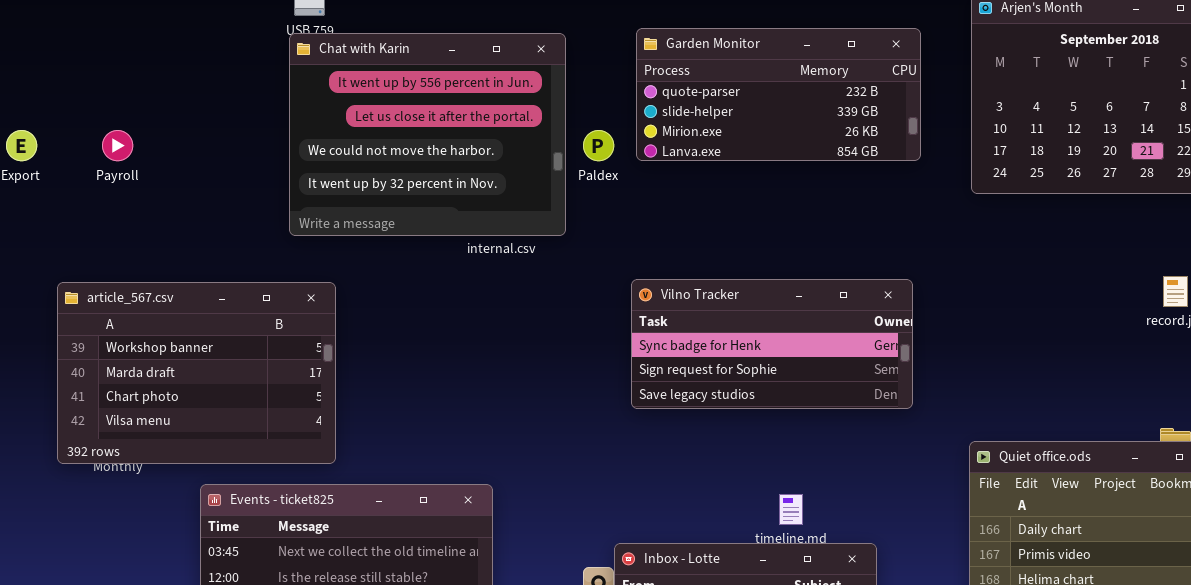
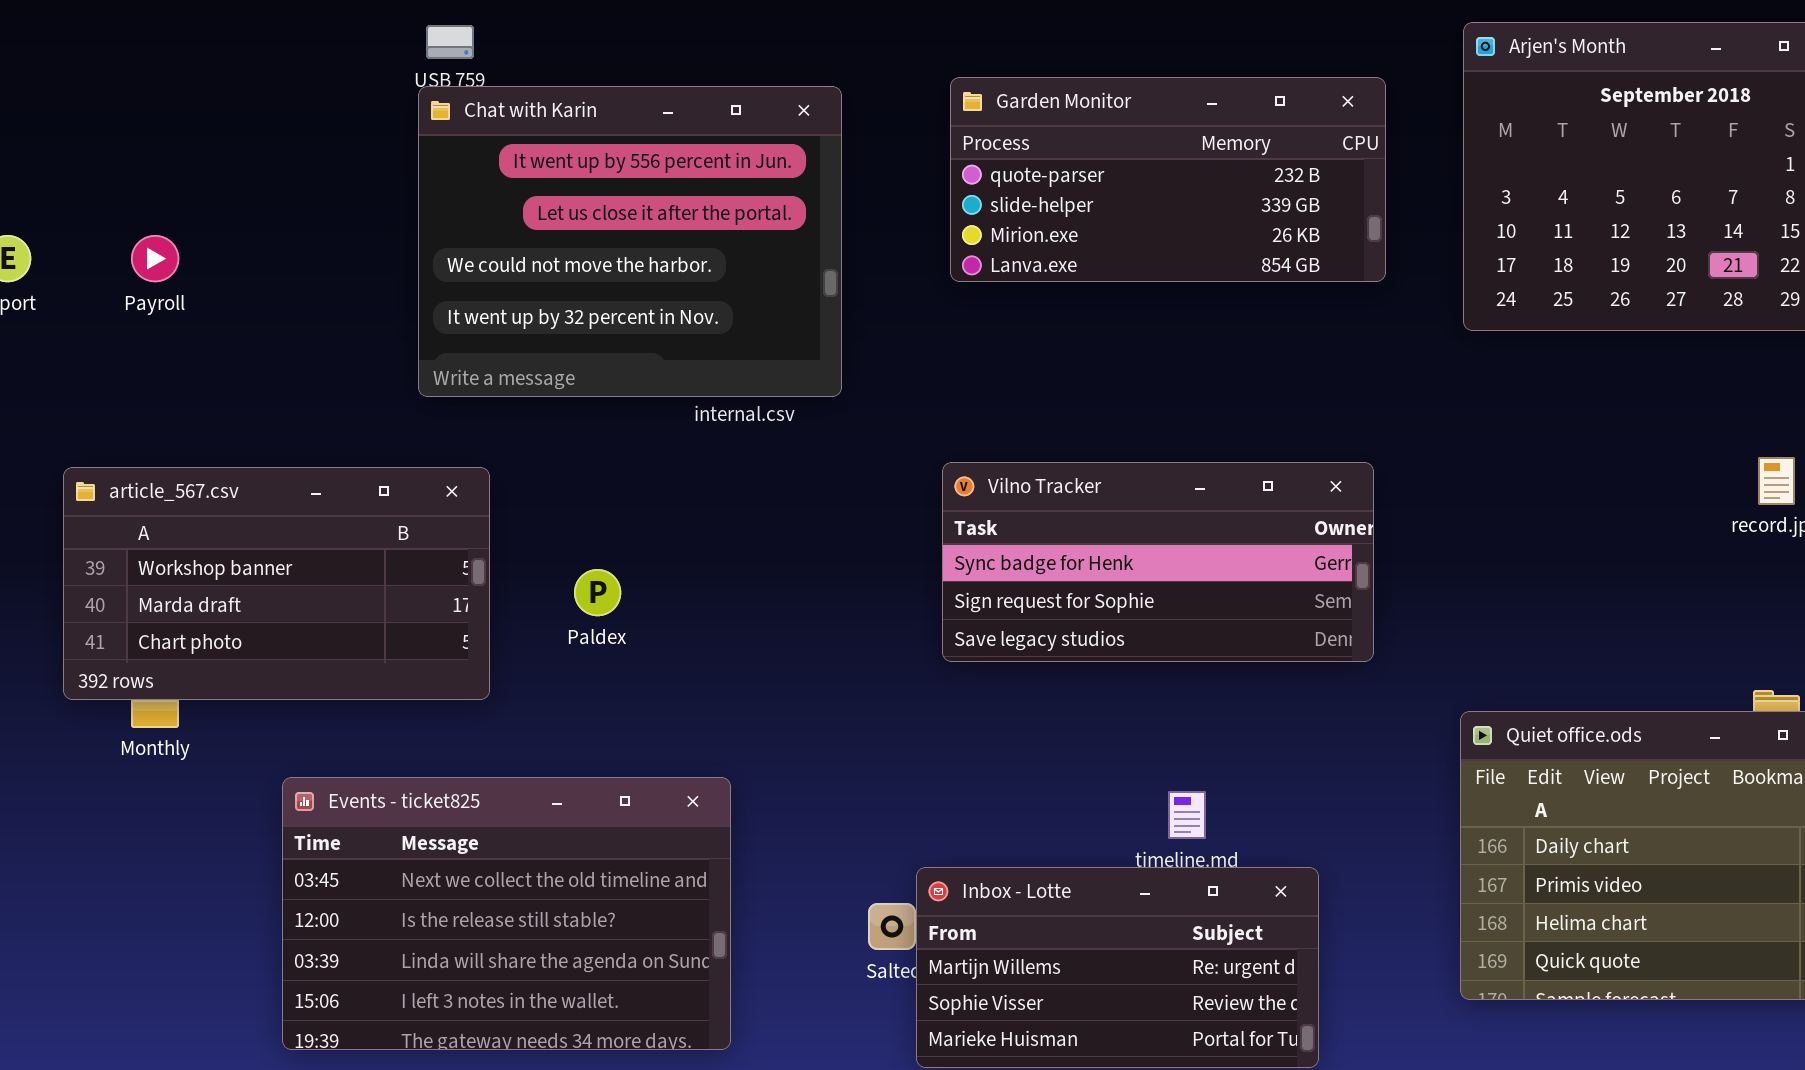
Paldex: [583,130,614,161] -> [574,569,621,616], moved
article_567.csv: [57,282,336,464] -> [63,467,490,700], resized

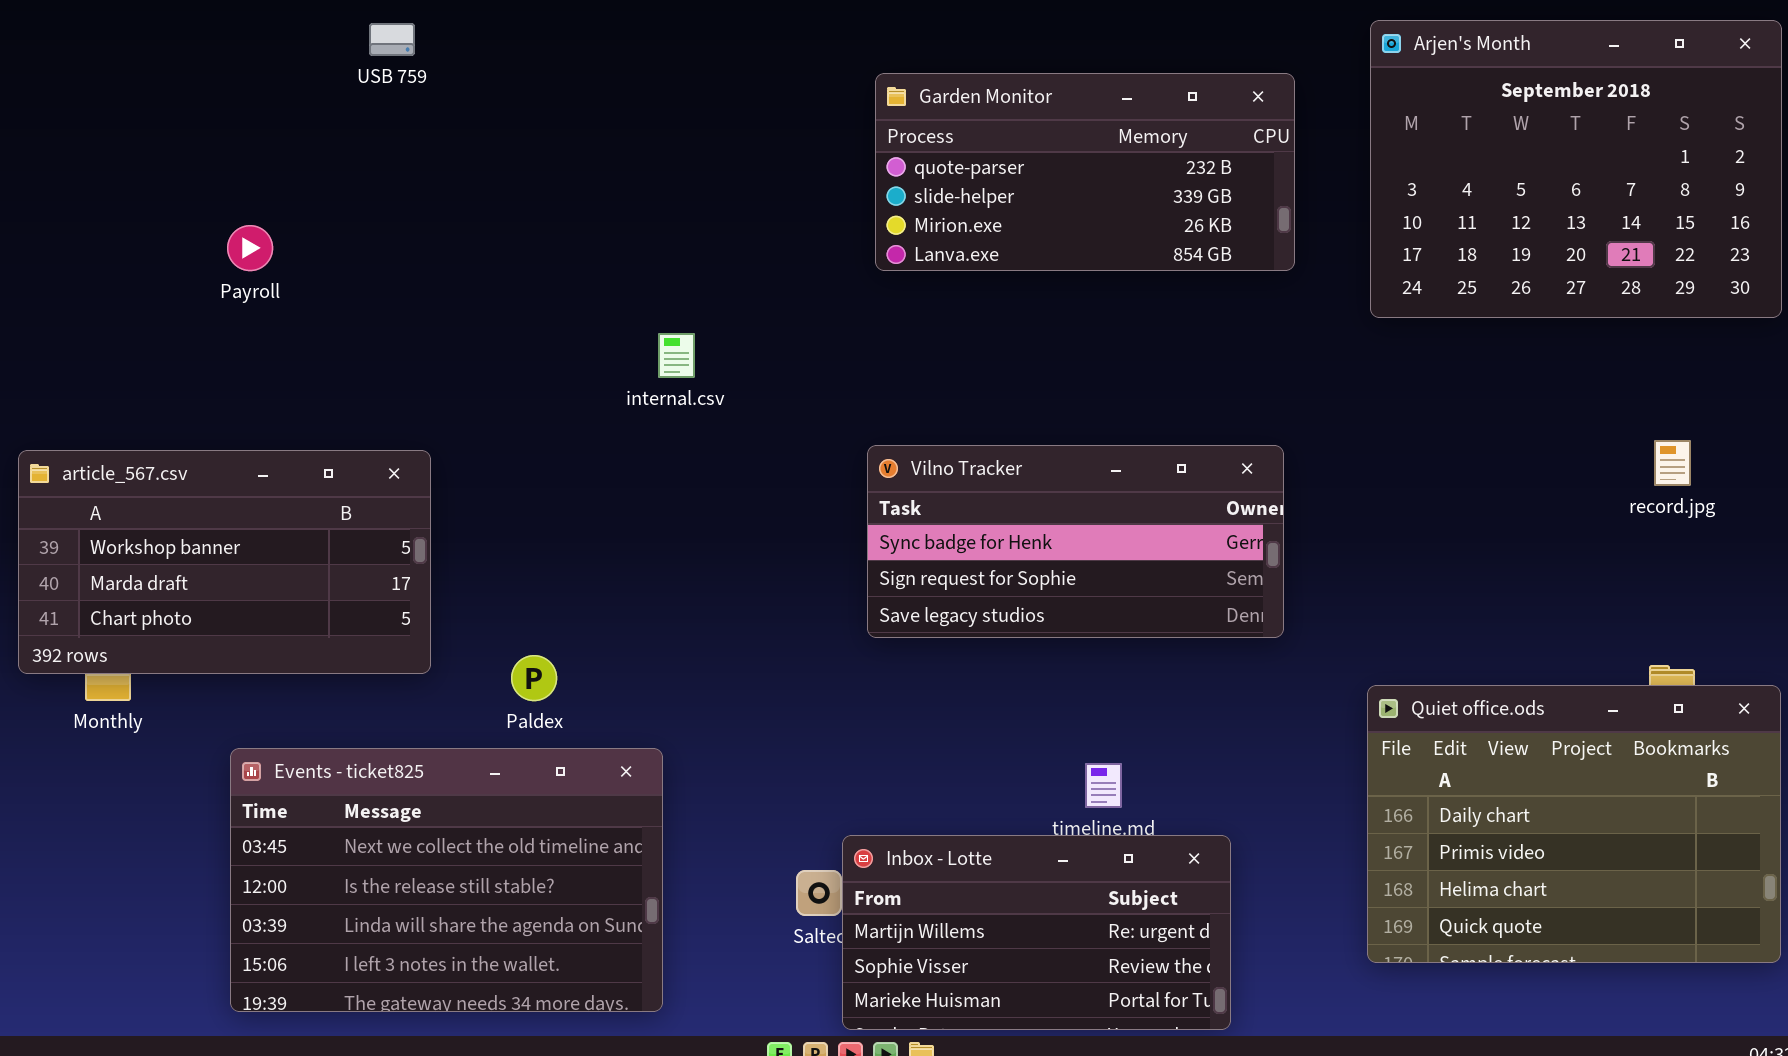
Chat with Karin: [418,86,842,397] -> none, closed
Payroll: [131,235,179,282] -> [227,225,273,271], moved
Paldex: [574,569,621,616] -> [511,655,557,701], moved

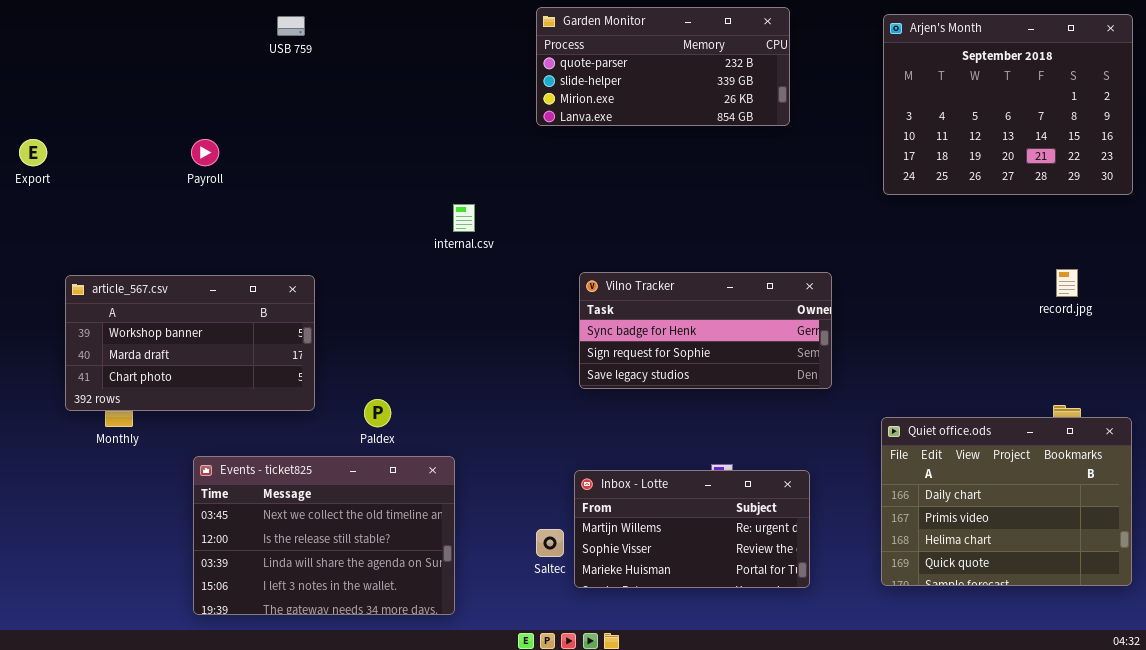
Garden Monitor: [875,73,1295,271] -> [536,7,790,126], moved
Inbox - Lotte: [842,835,1231,1030] -> [574,470,810,588], moved

